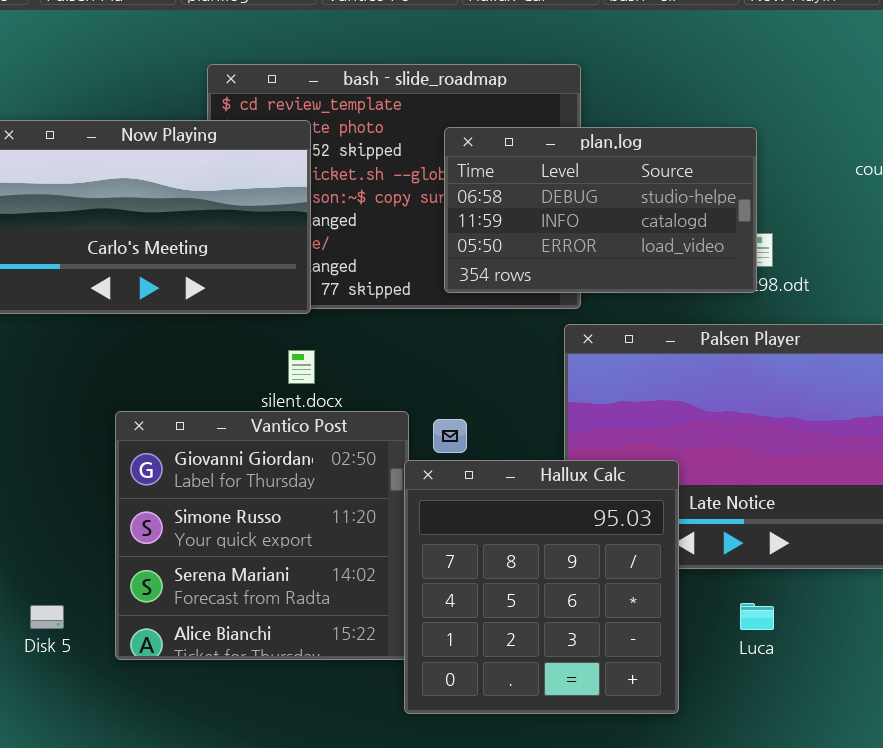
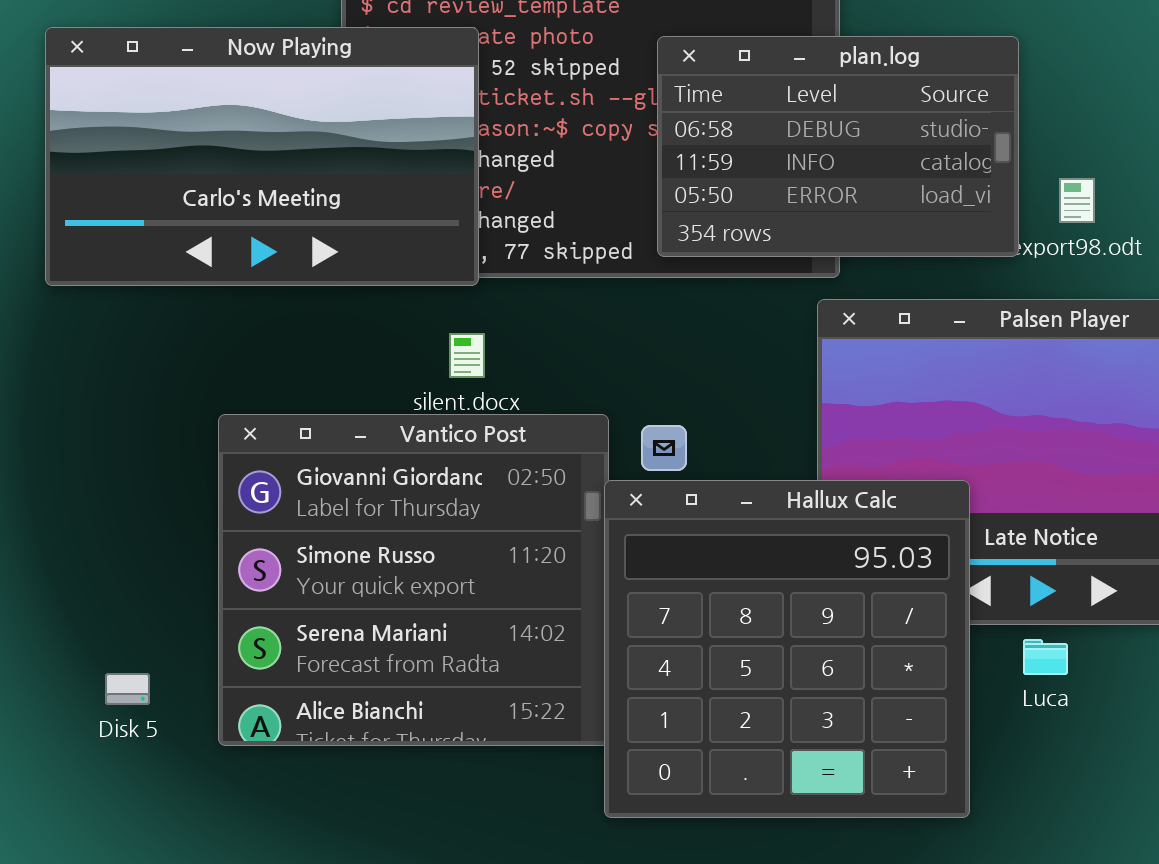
plan.log: [444,127,757,293] -> [657,36,1019,257], resized
Luca: [740,603,774,630] -> [1023,639,1068,675], moved

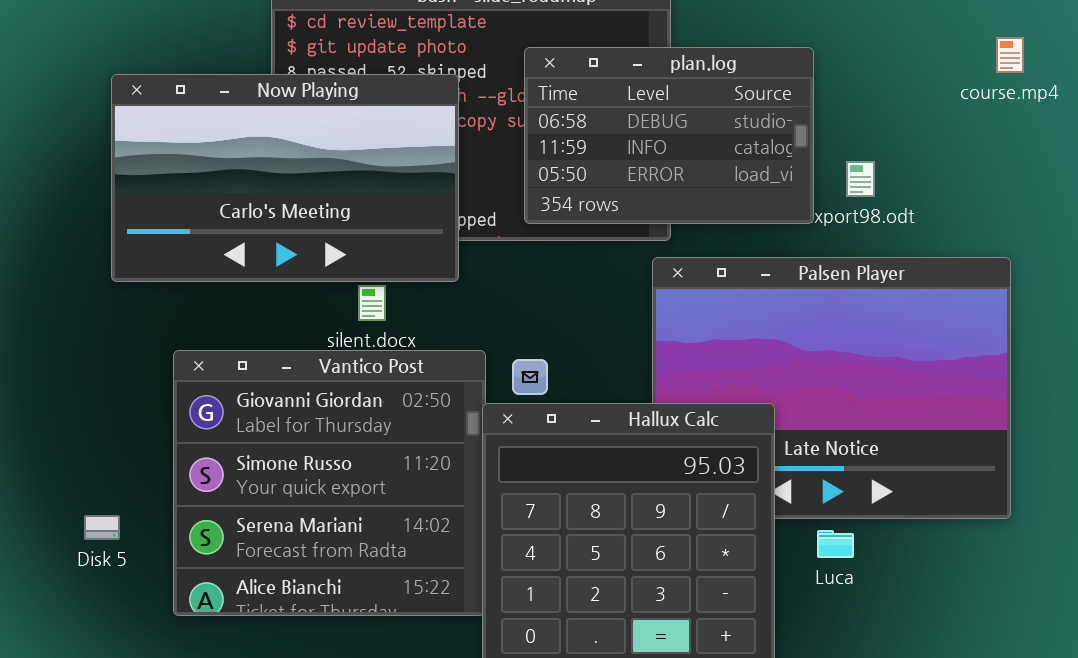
Now Playing: [45,27,479,286] -> [111,74,459,282], moved
Disk 5: [105,673,150,705] -> [84,515,120,540], moved

